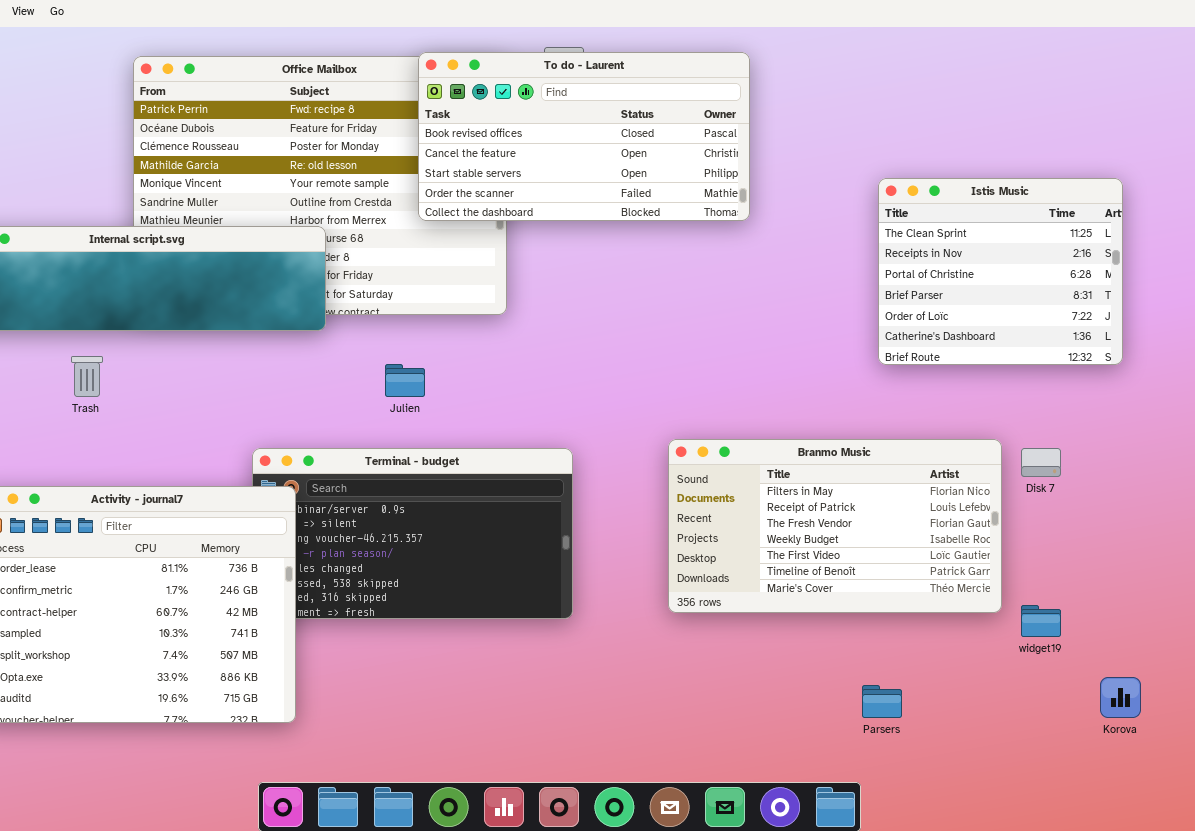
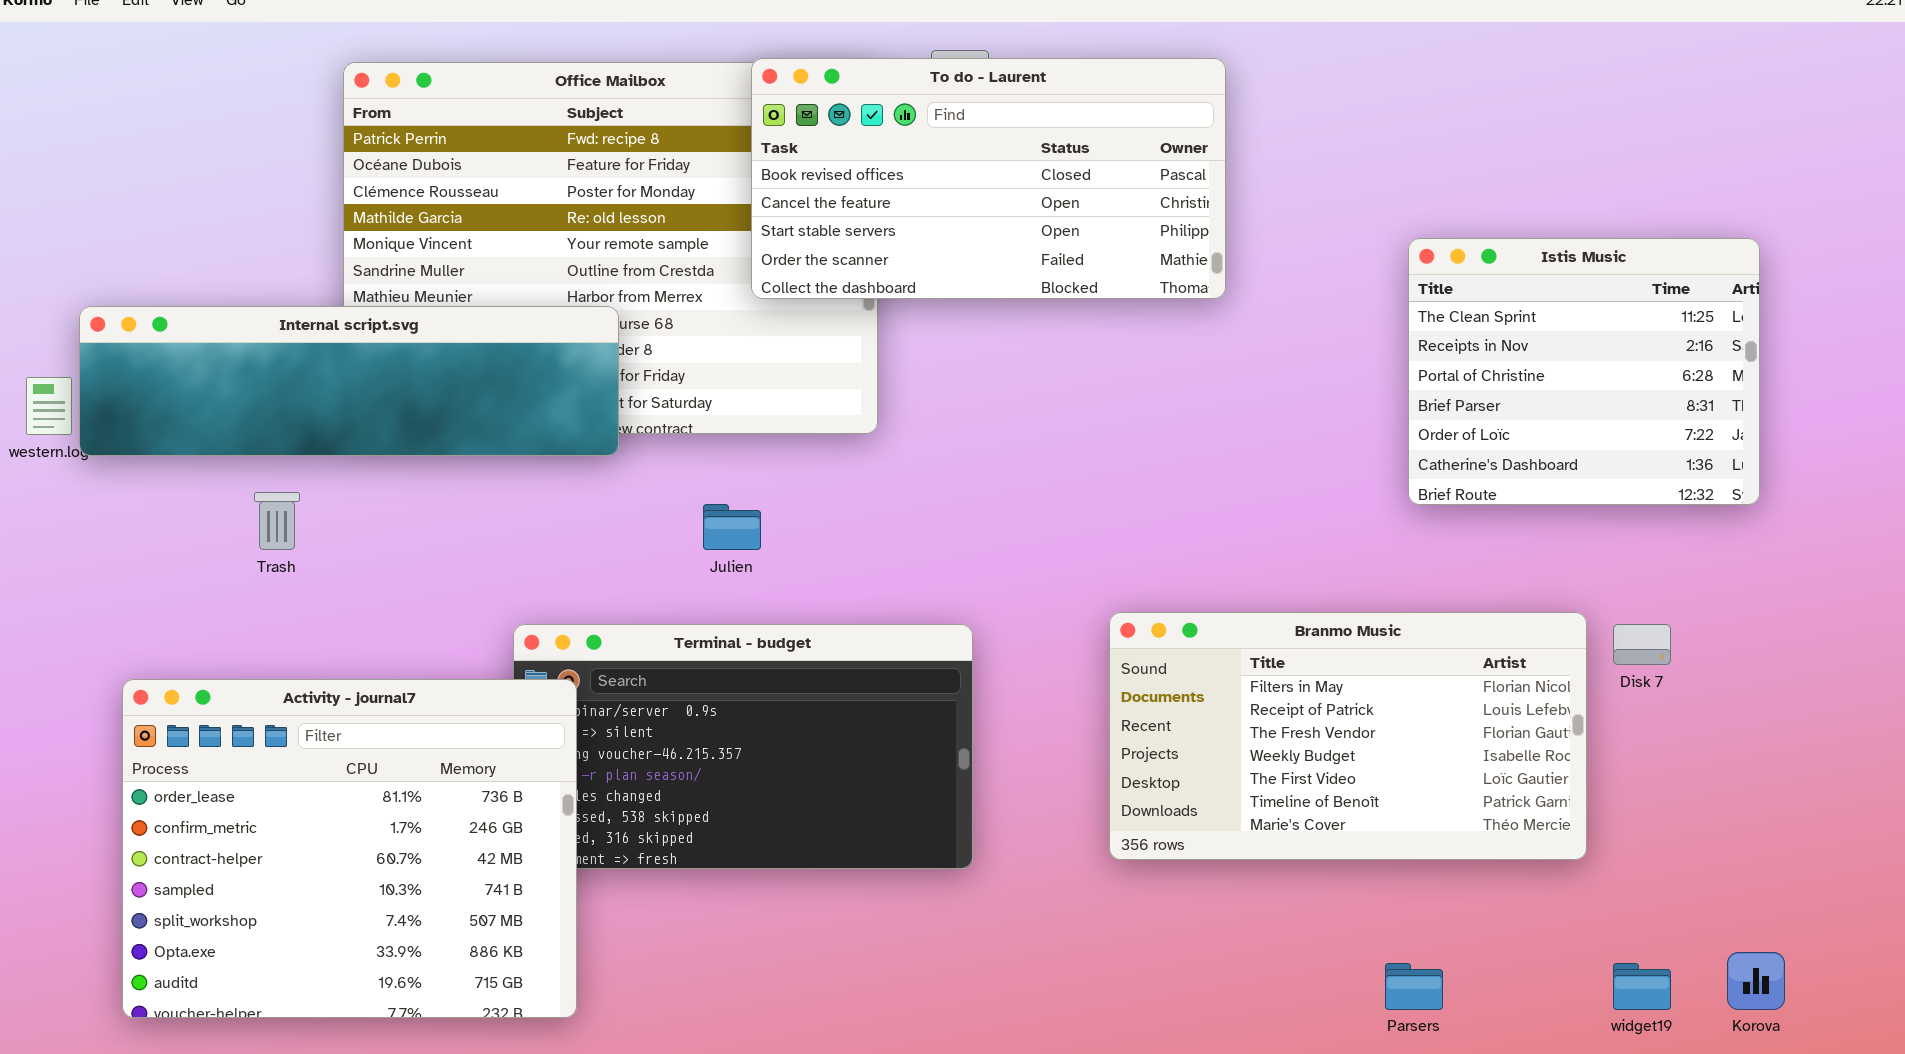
widget19: [1021,605,1061,637] -> [1613,963,1671,1010], moved

